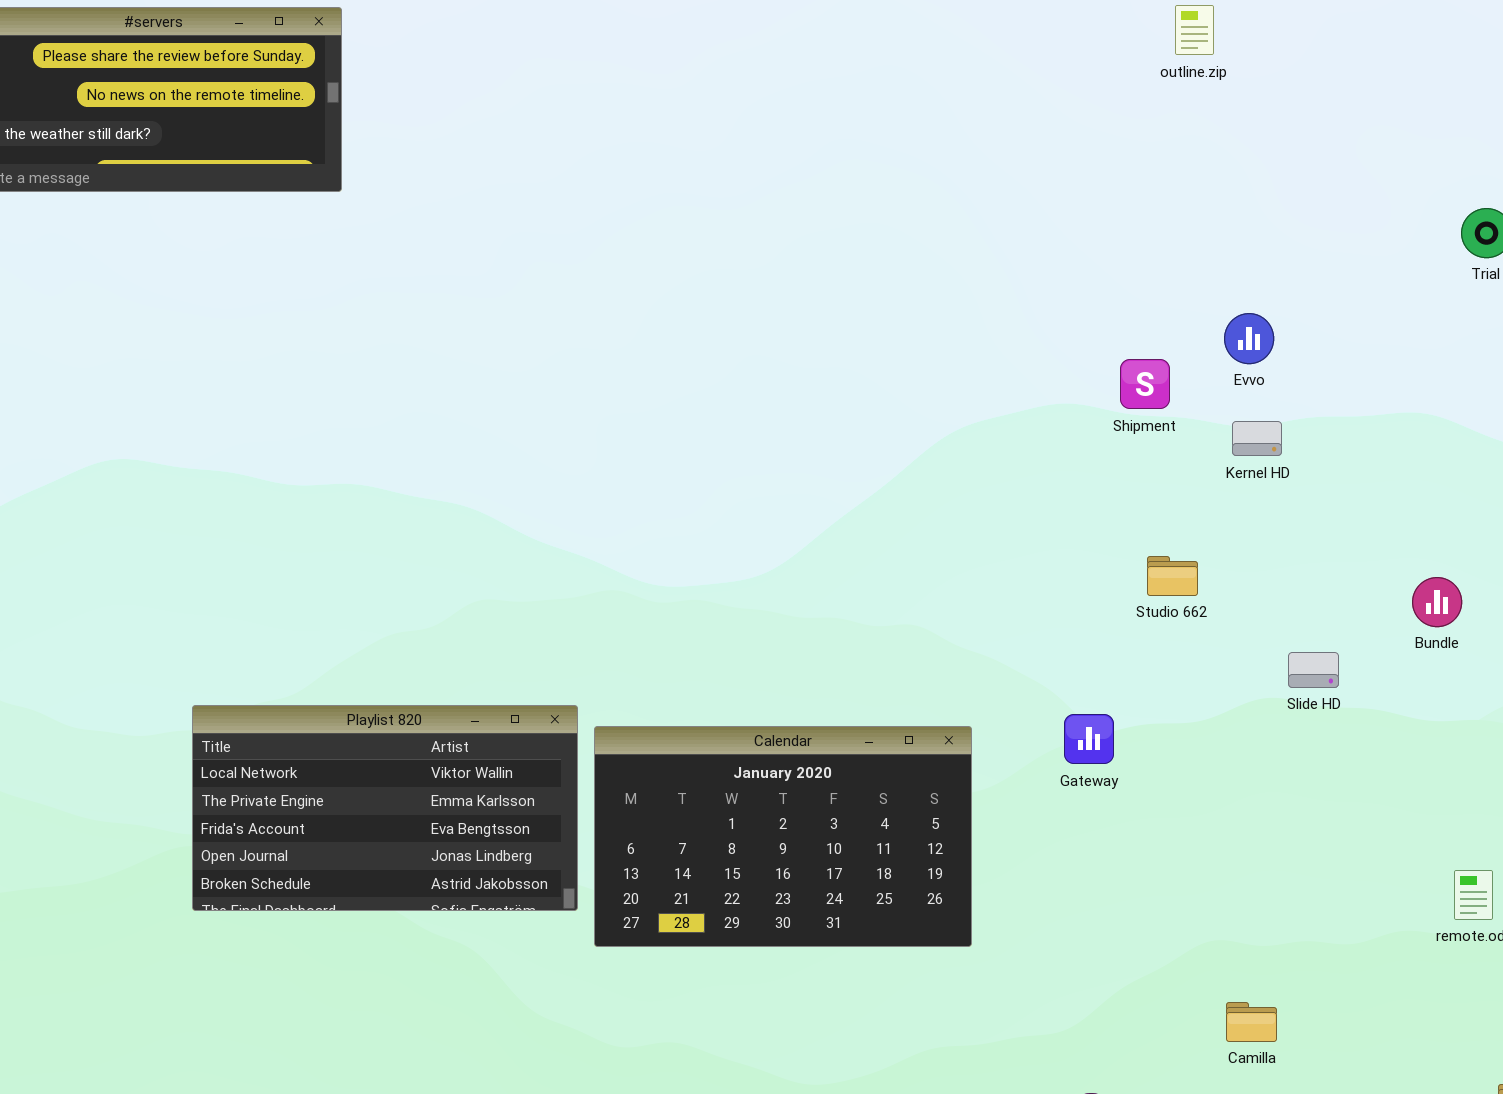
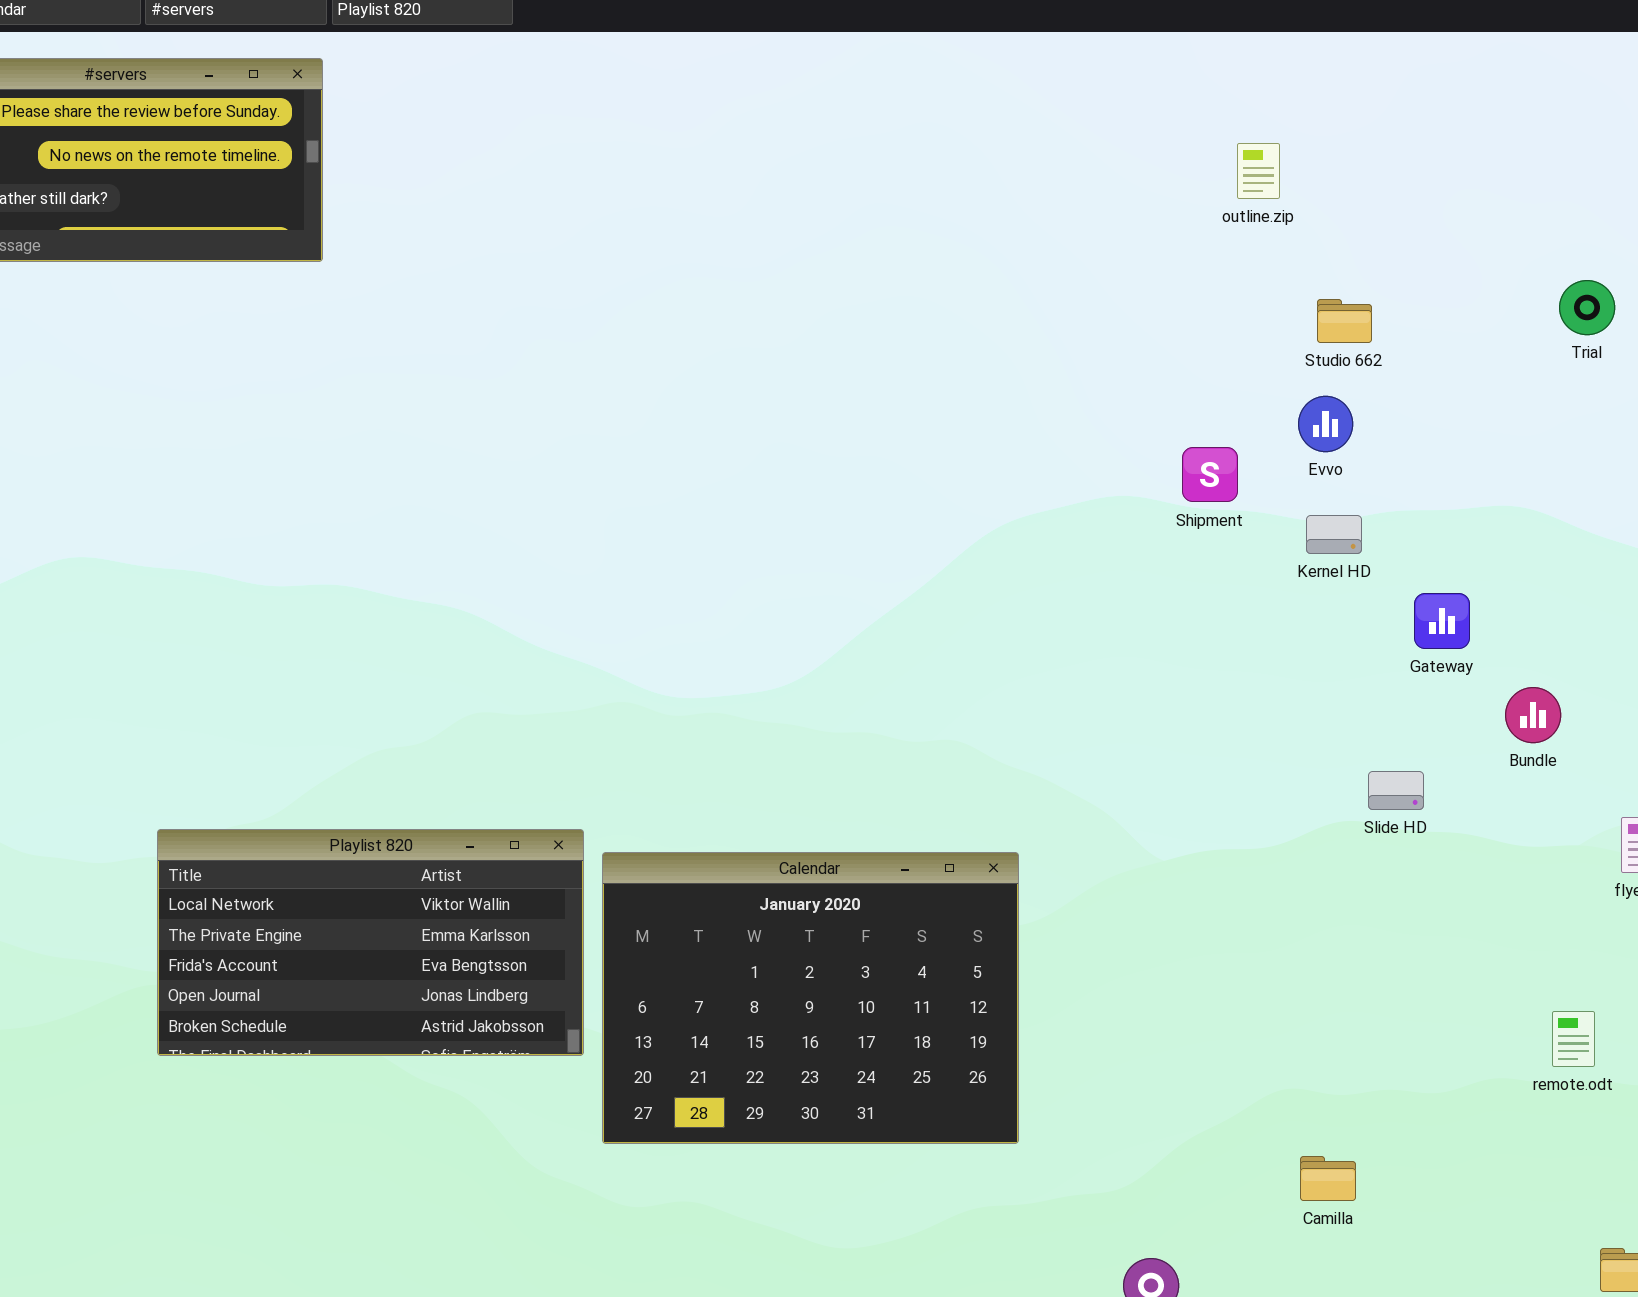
outline.zip: [1175,5,1214,55] -> [1237,143,1280,199], moved
Studio 662: [1147,556,1198,596] -> [1317,299,1372,343], moved
Gateway: [1064,714,1114,764] -> [1414,593,1470,649], moved
Calendar: [594,726,972,947] -> [602,852,1019,1144], resized

